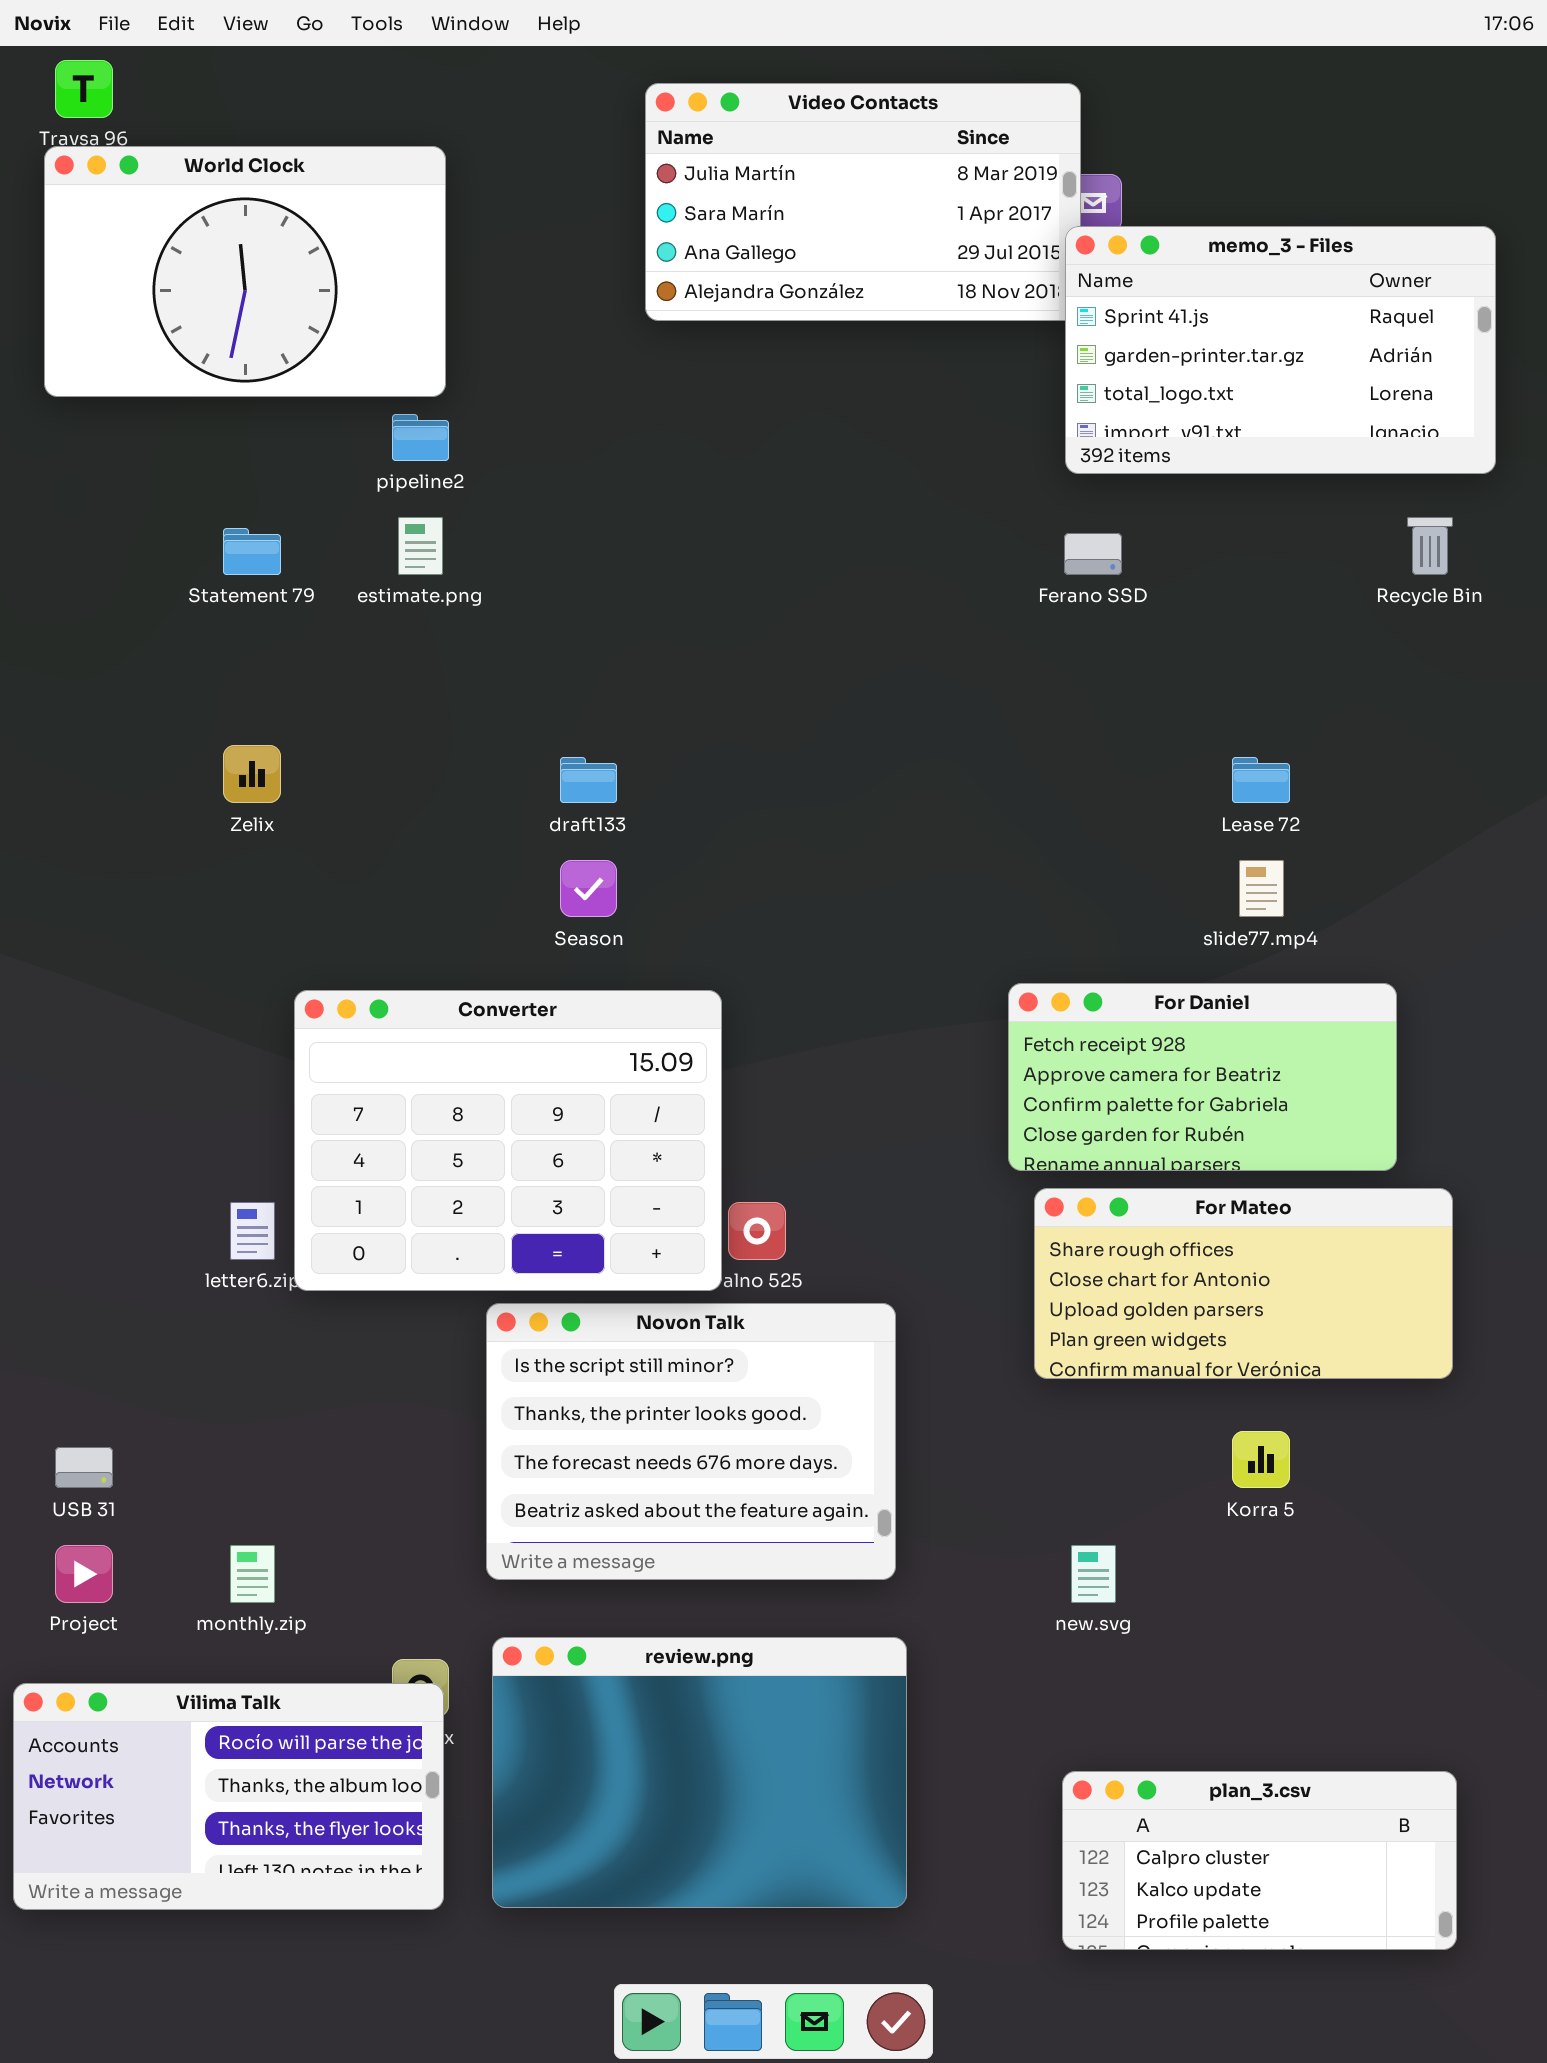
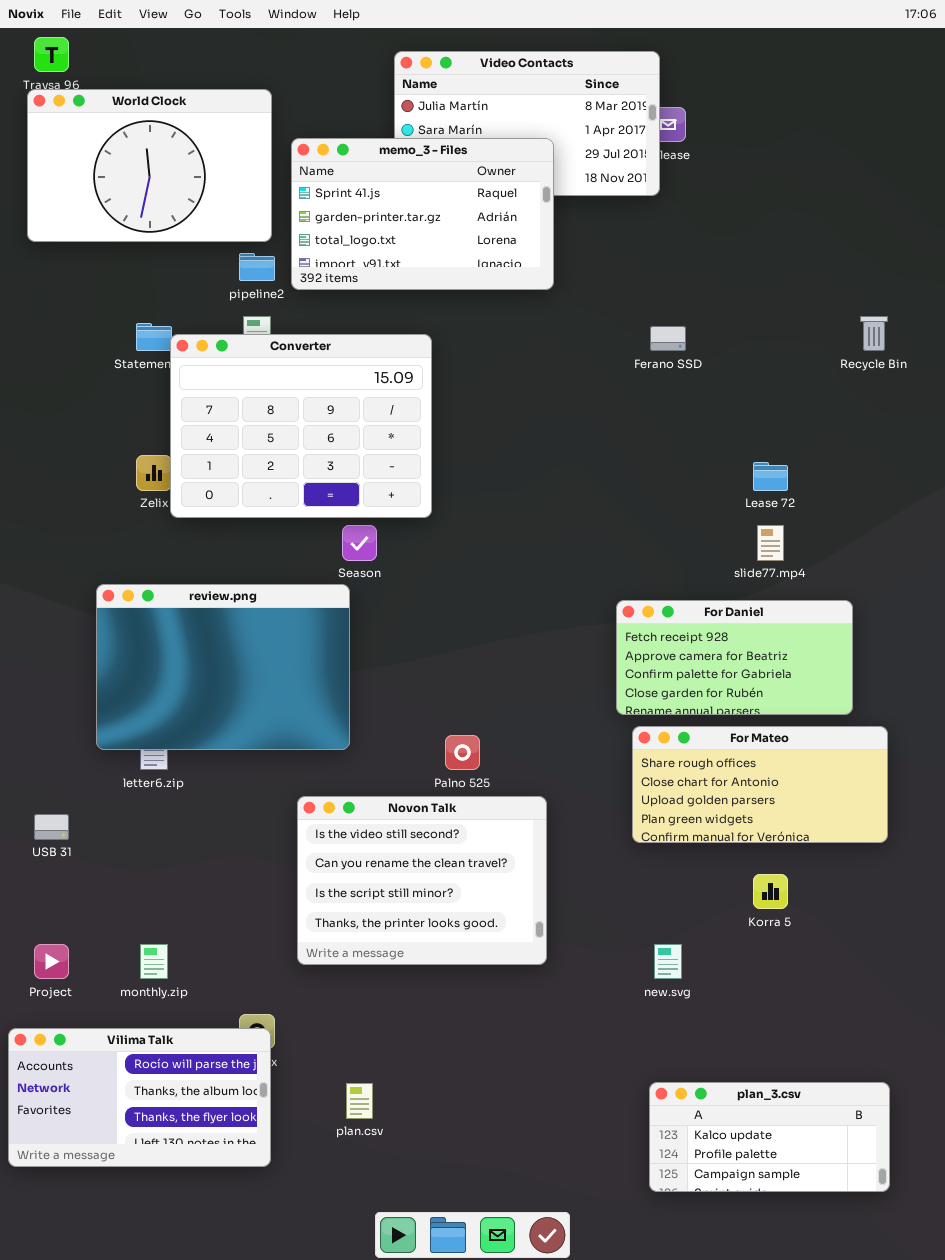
memo_3 - Files: [1065,226,1496,474] -> [291,138,554,290], moved
Converter: [294,990,722,1291] -> [170,334,432,518], moved
Novon Talk: [486,1303,896,1580] -> [297,796,547,965], scrolled up 2 rows
USB 31: [55,1447,113,1488] -> [34,814,69,840], moved
review.png: [492,1637,907,1908] -> [96,584,350,750], moved
plan_3.csv: [1062,1771,1457,1950] -> [649,1082,890,1192], scrolled down 1 row

